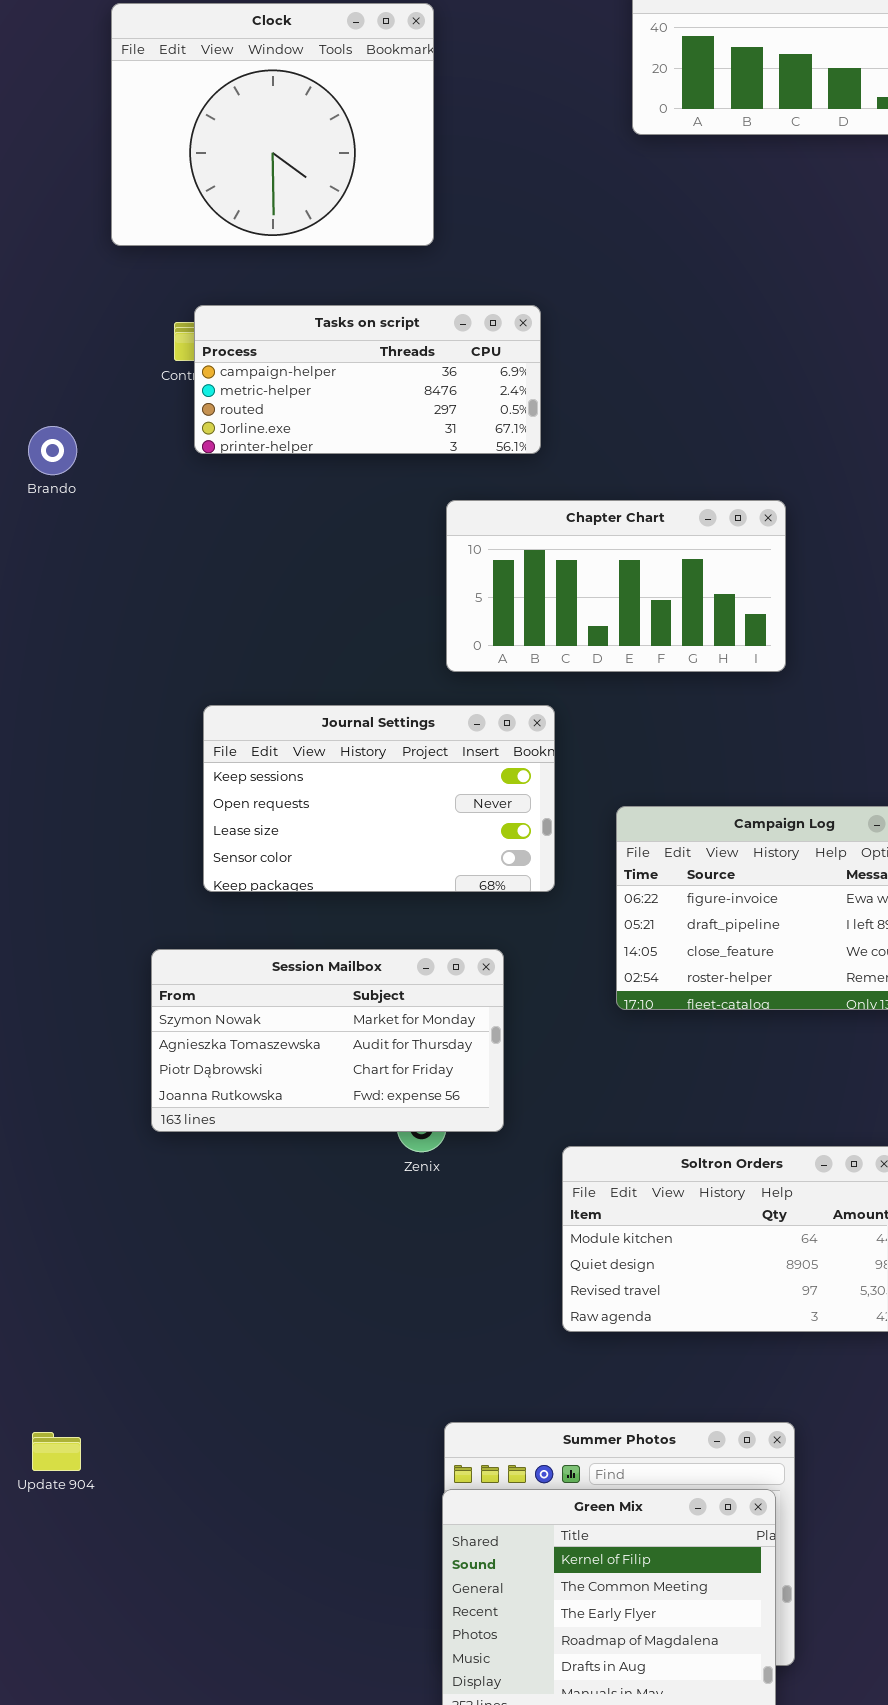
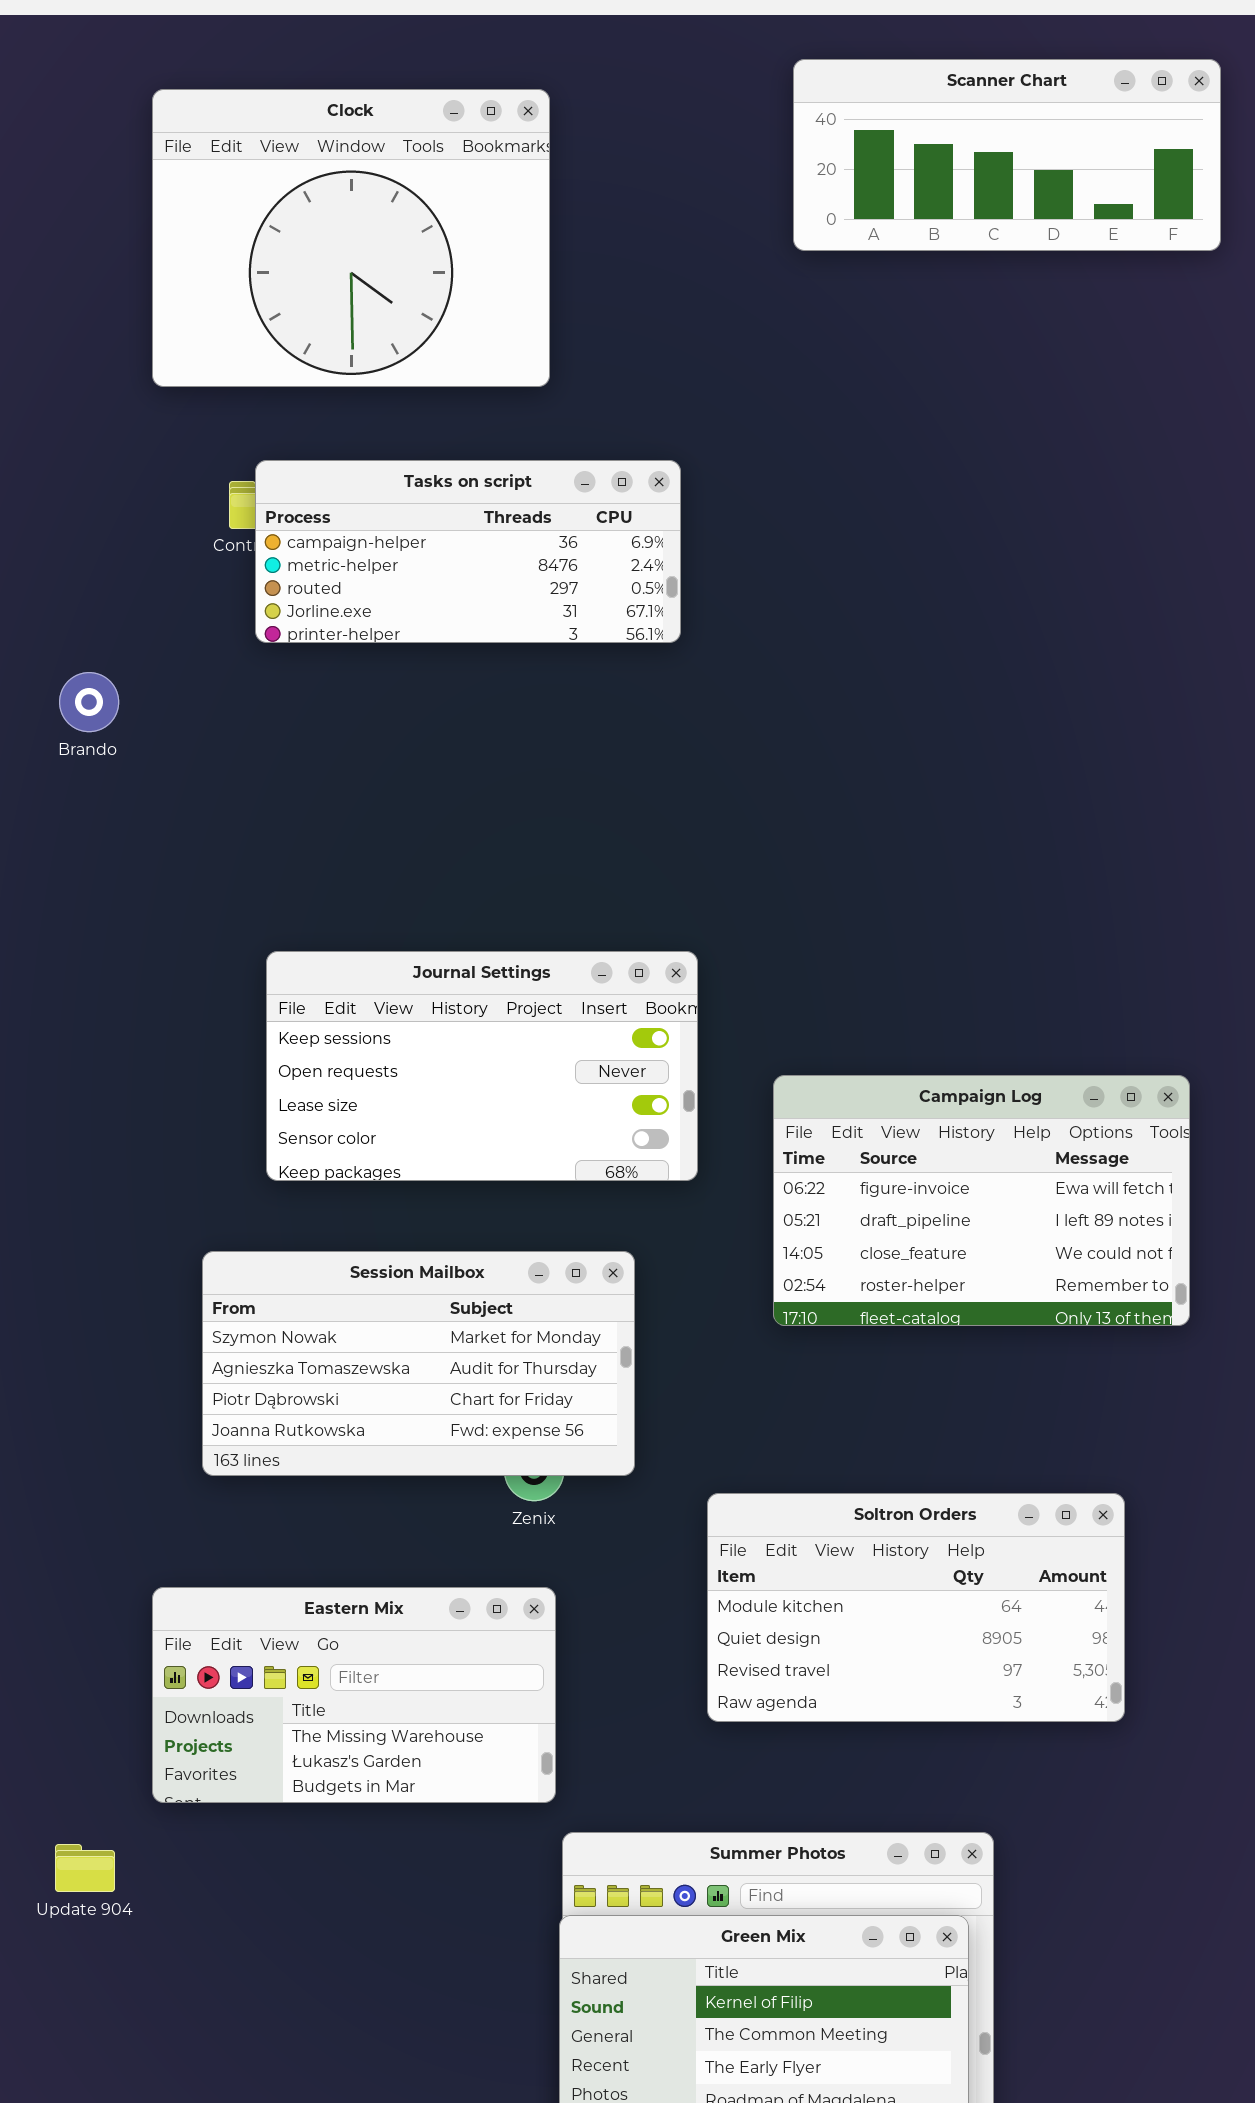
Brando: [28,426,77,475] -> [59,672,119,732], moved
Chapter Chart: [446,500,786,672] -> none, closed
Eastern Mix: none -> [152,1587,556,1803], opened

